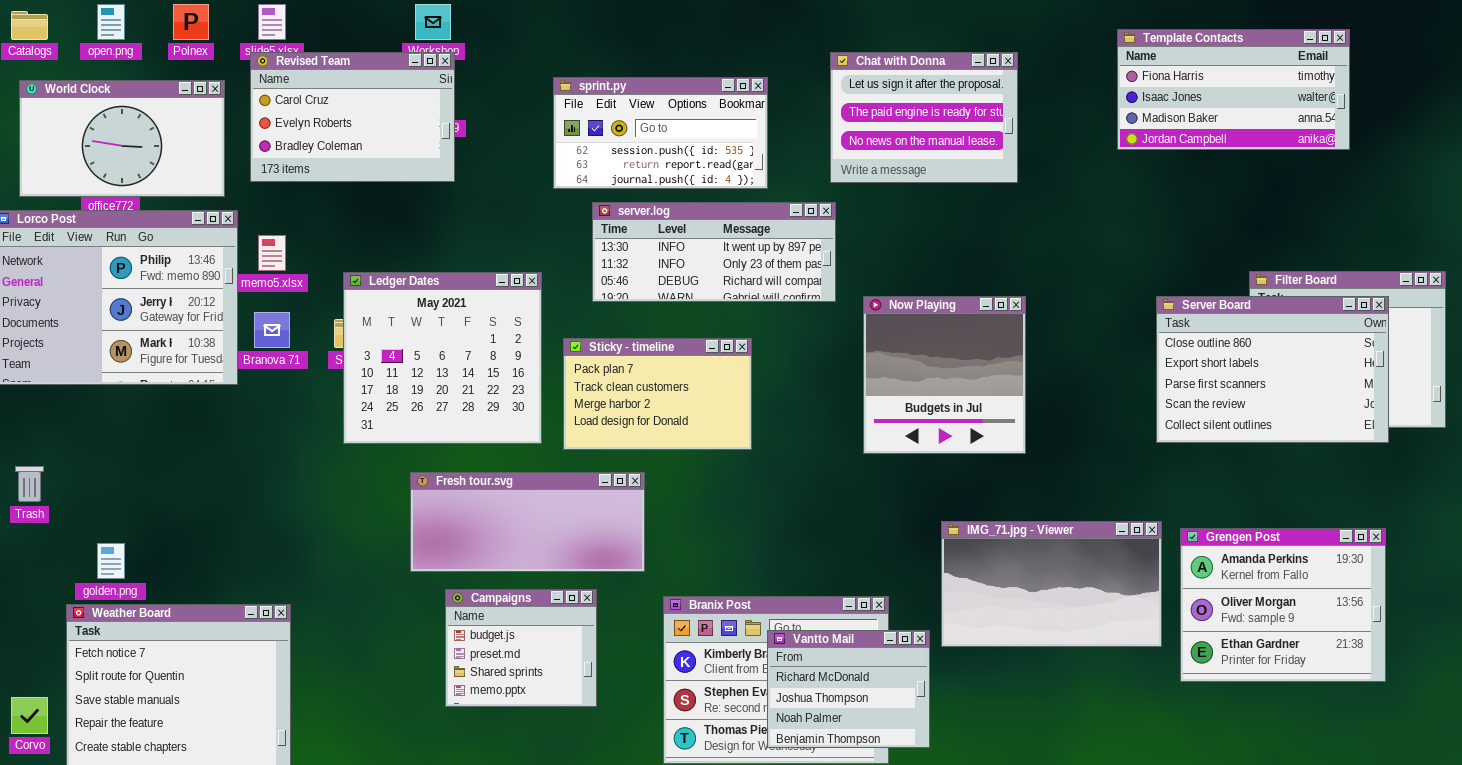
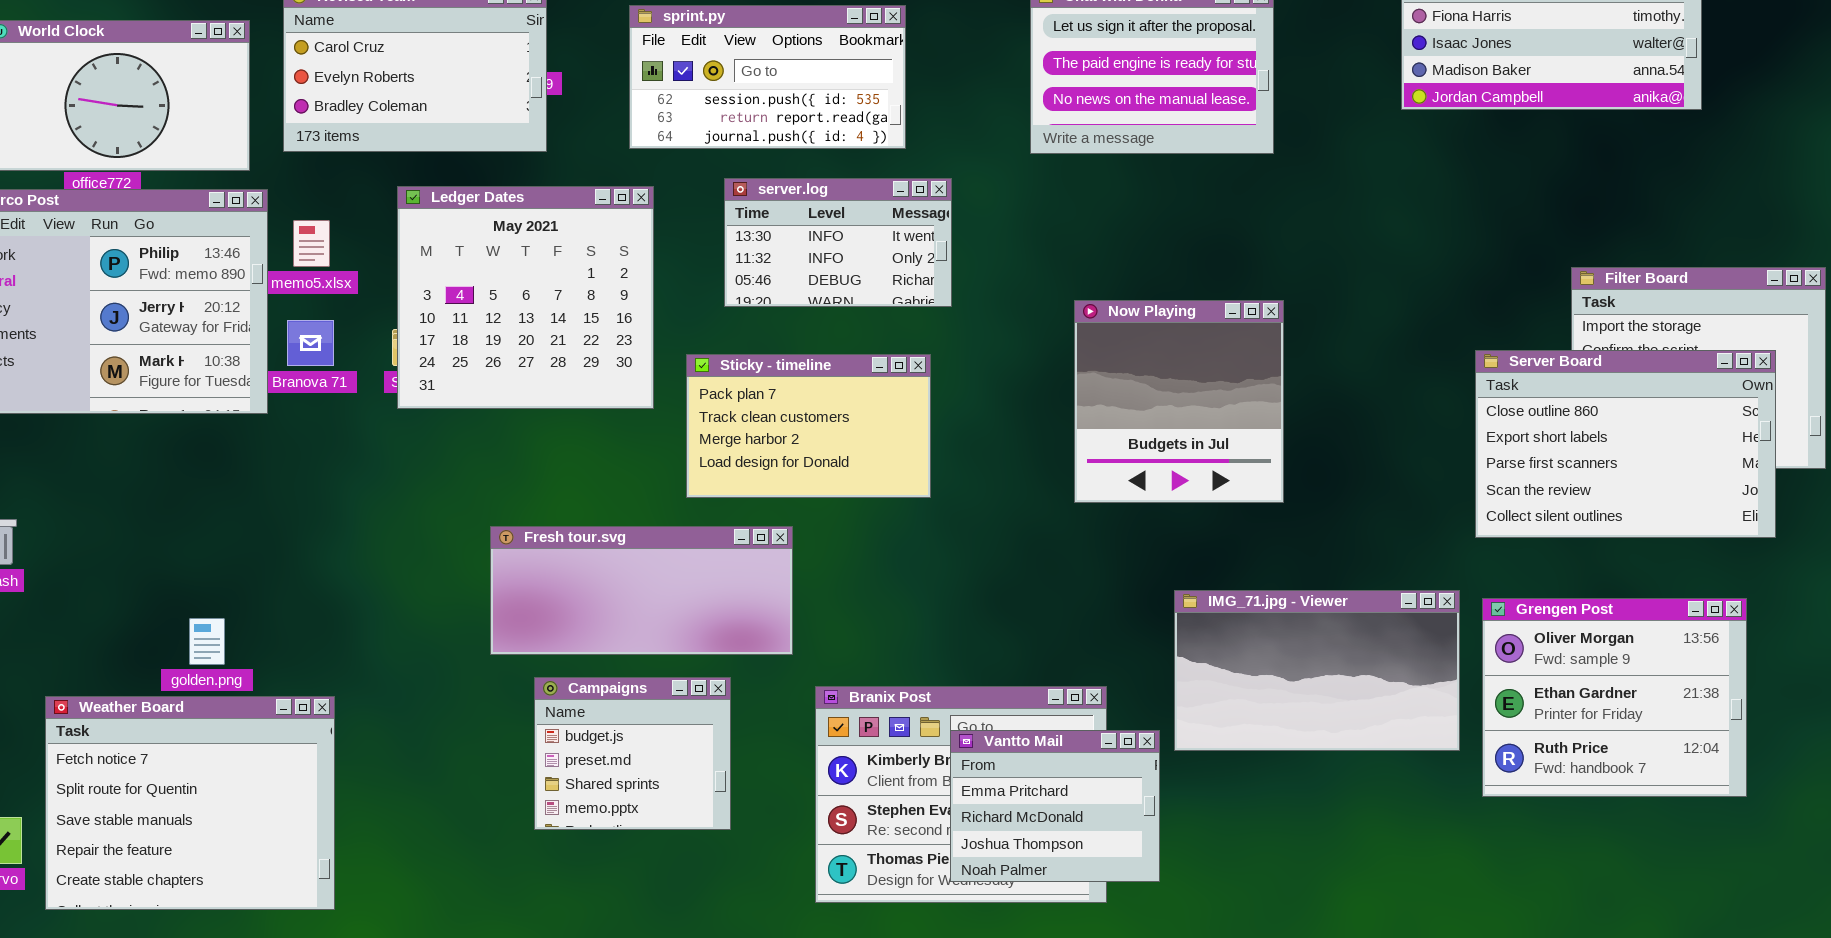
sprint.py: [553,77,768,189] -> [629,5,906,149], moved
server.log: [592,202,836,302] -> [724,178,952,307], resized
Ledger Dates: [343,272,542,444] -> [397,186,654,409], moved
Server Board: [1156,296,1389,443] -> [1475,350,1776,538], moved
Grengen Post: [1180,528,1386,682] -> [1482,598,1747,797], scrolled down 1 row
golden.png: [97,543,125,579] -> [189,618,225,665], moved
Vantto Mail: [767,630,930,748] -> [950,730,1160,882], scrolled up 1 row

